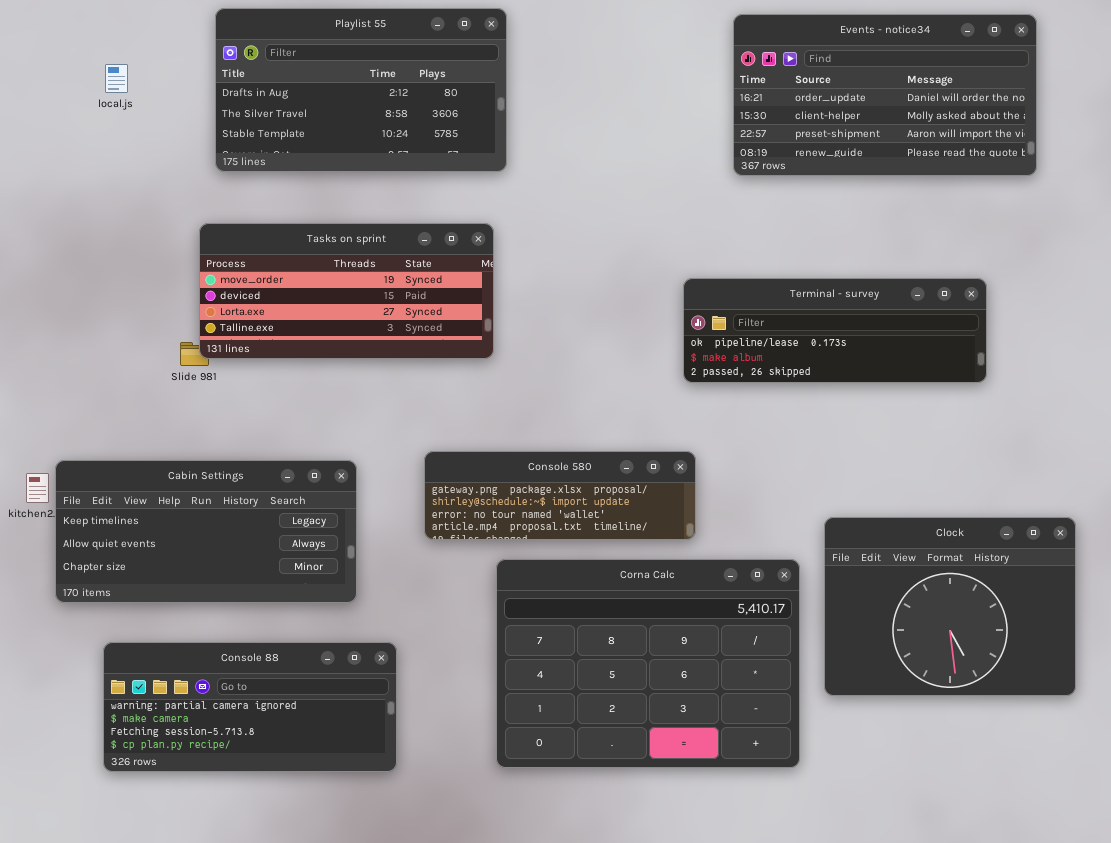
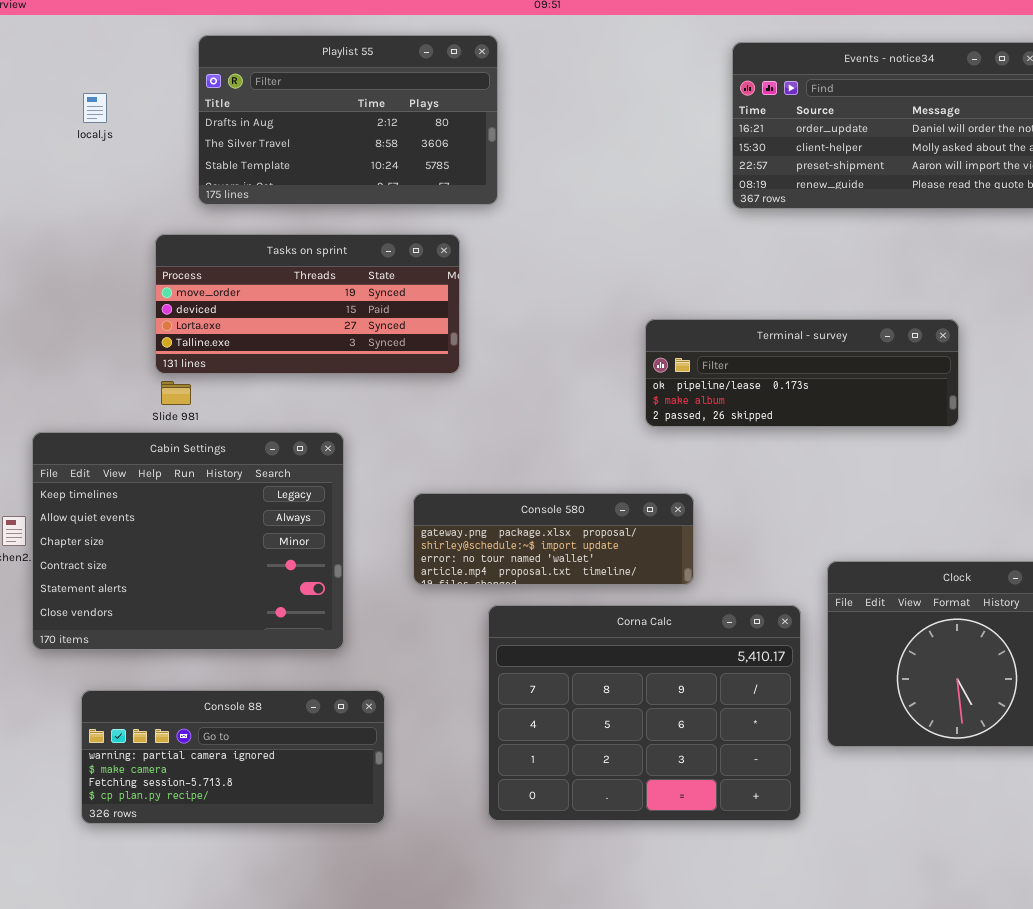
Tasks on sprint: [199,223,494,359] -> [155,234,460,374], moved
Terminal - survey: [683,278,987,383] -> [645,319,959,427], moved
Cabin Settings: [55,460,357,603] -> [32,432,344,650], resized

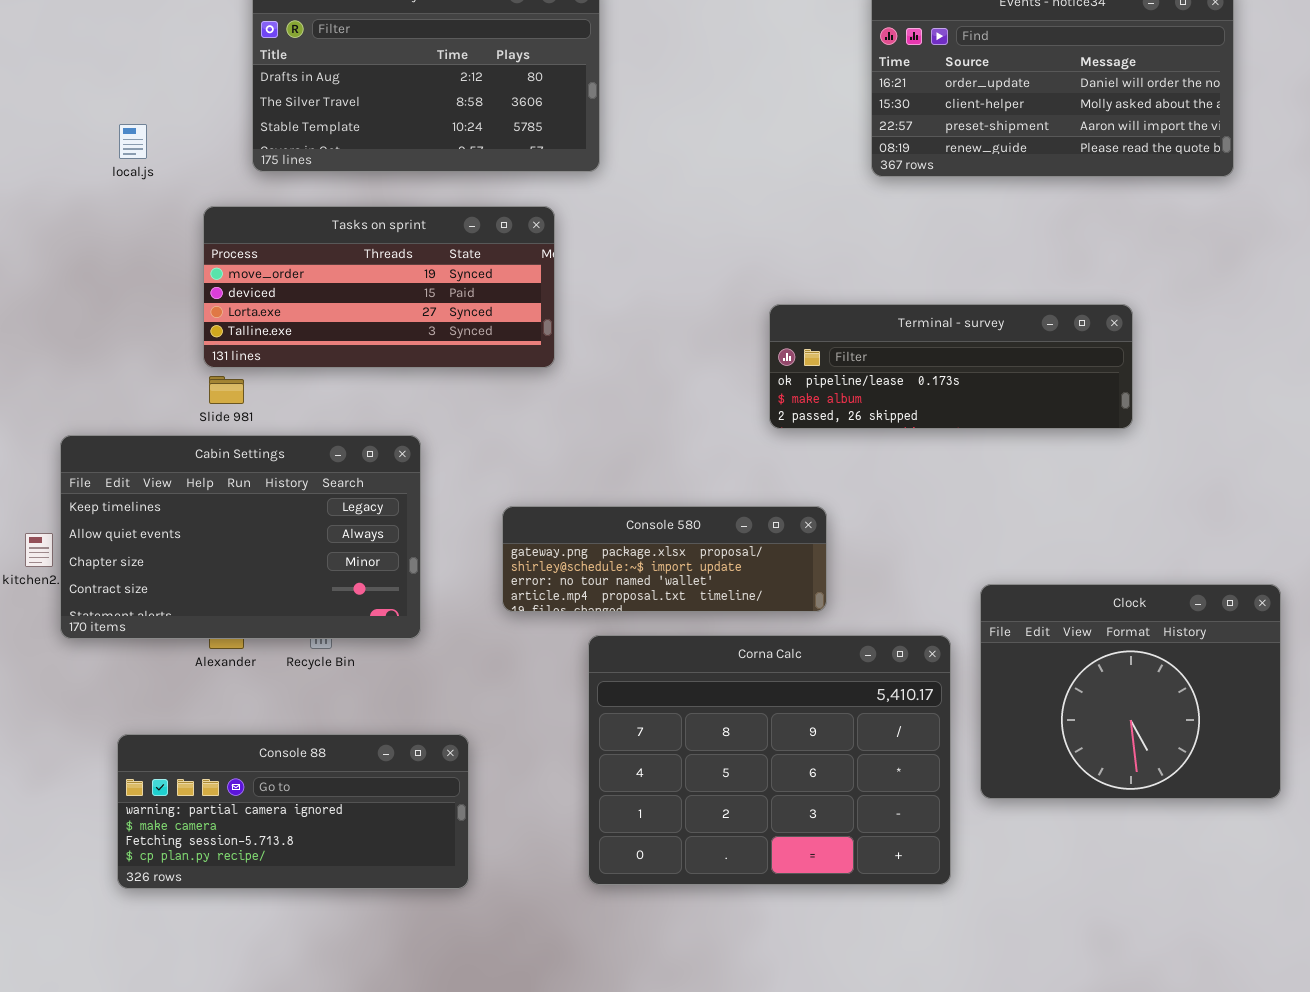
local.js: [83,93,107,123] -> [119,124,147,159], moved
Cabin Settings: [32,432,344,650] -> [60,435,421,639], resized

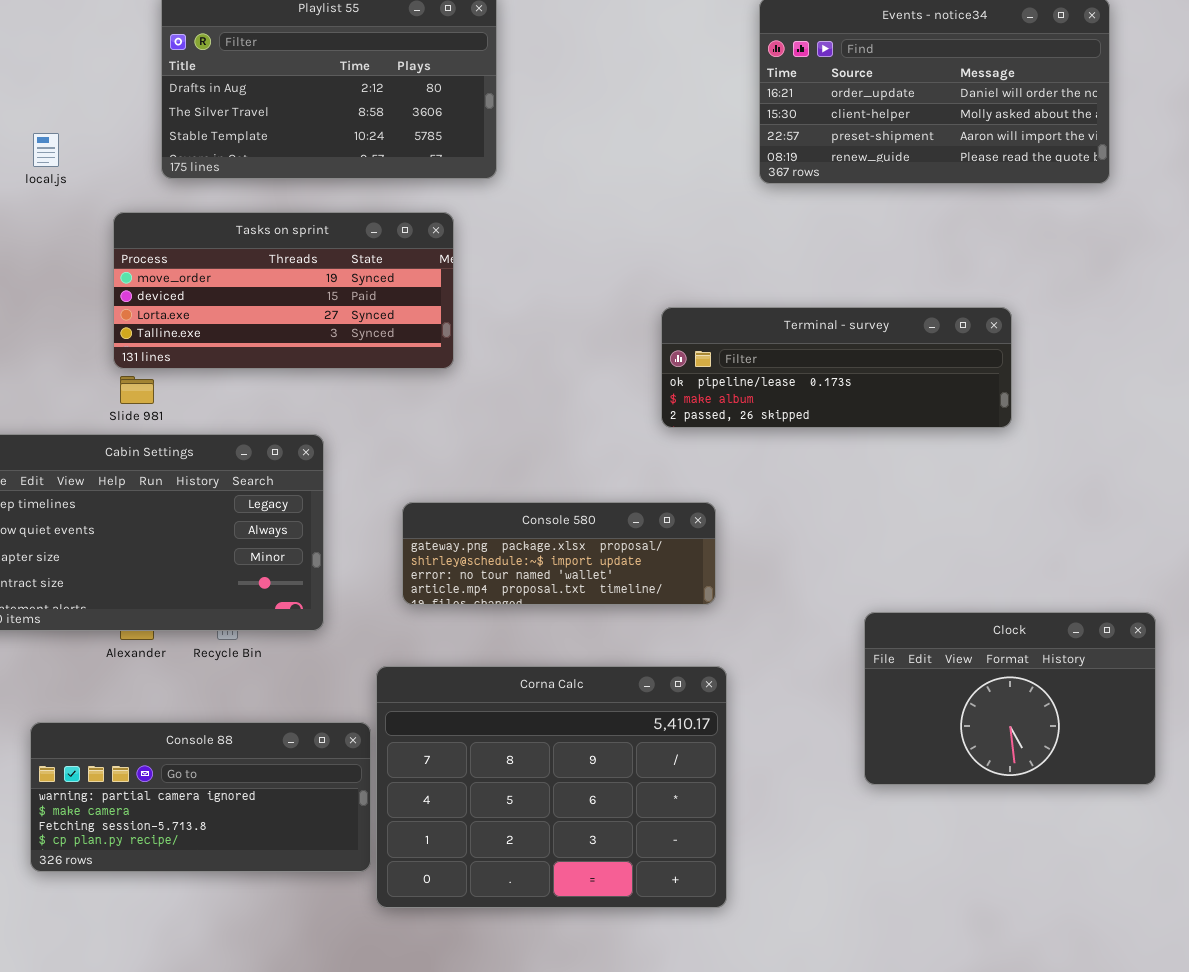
Clock: [980,584,1281,799] -> [864,612,1156,785], resized
Corna Calc: [588,635,951,885] -> [376,666,727,908], moved

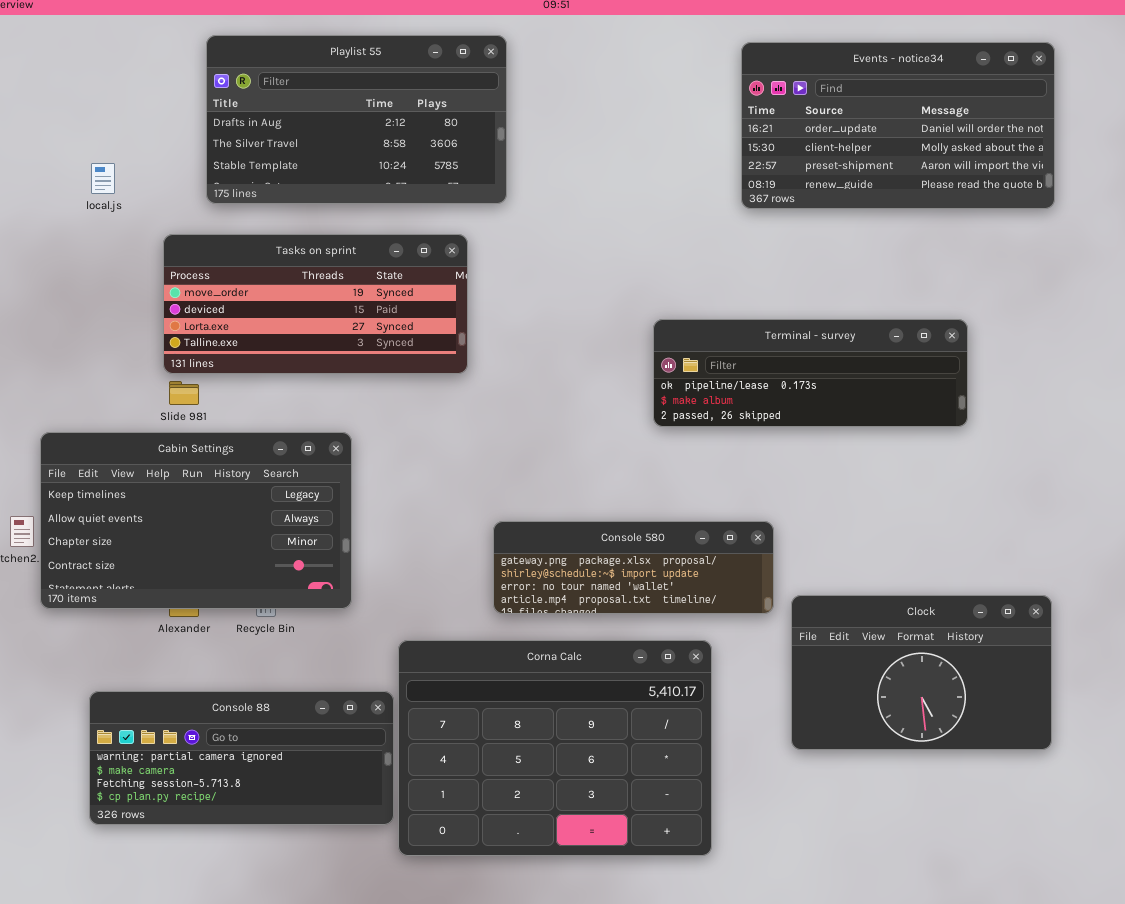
Console 580: [402,502,716,605] -> [493,521,774,614], moved
Clock: [864,612,1156,785] -> [791,595,1052,750], moved

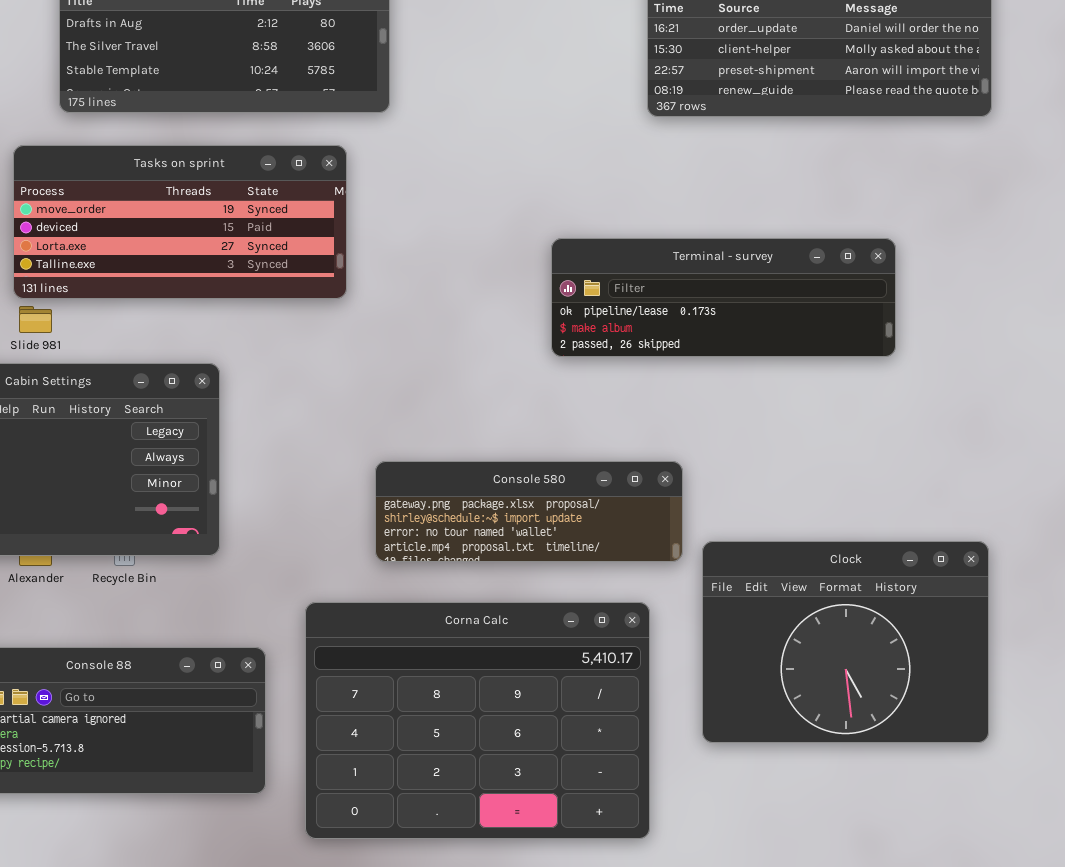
Clock: [791,595,1052,750] -> [702,541,989,743], resized
Corna Calc: [398,640,712,856] -> [305,602,650,839], moved

